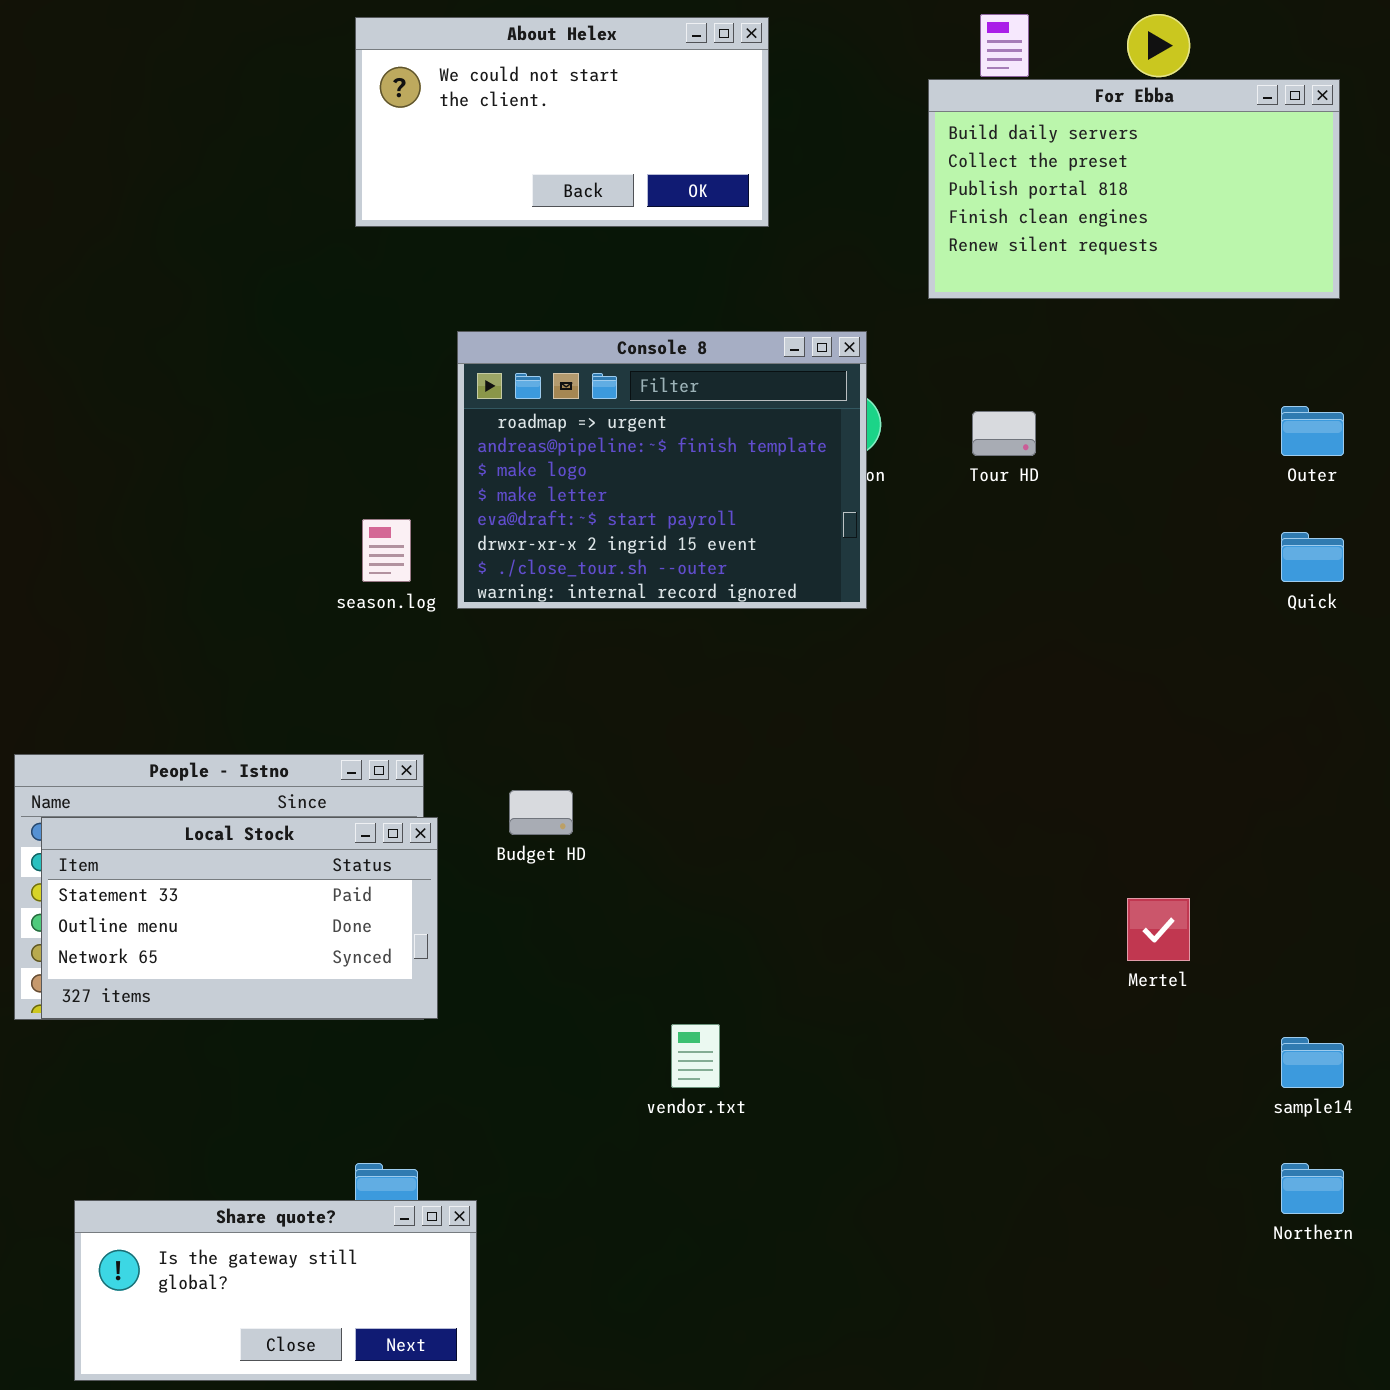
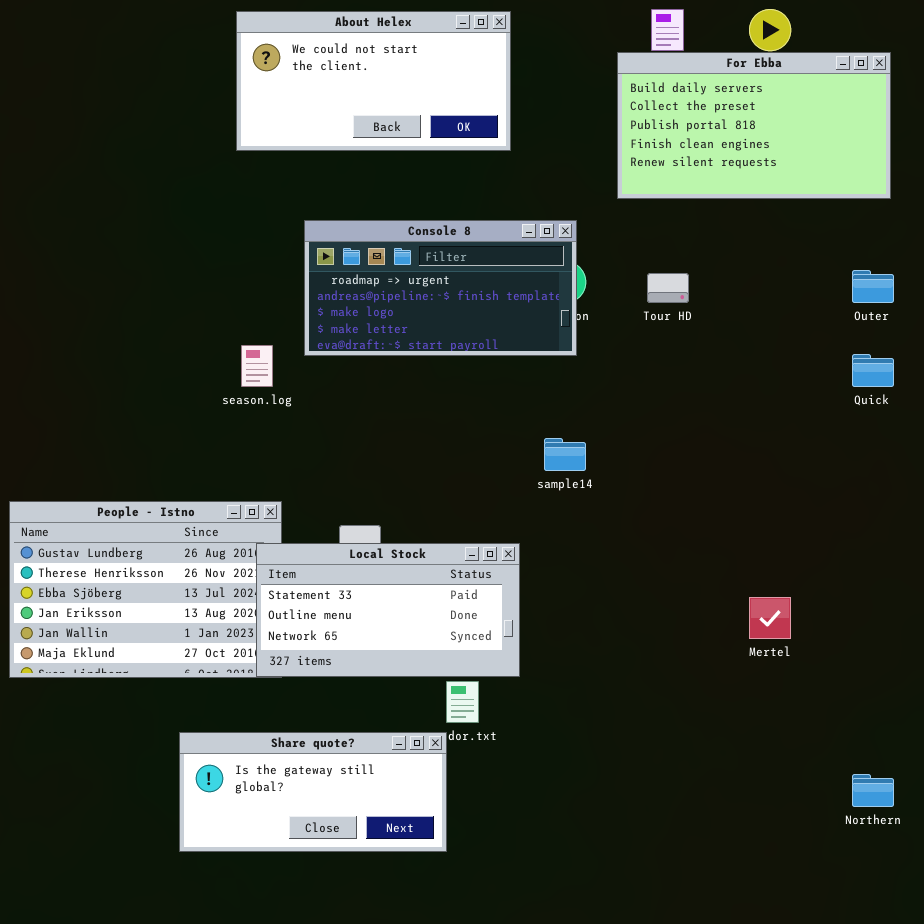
Console 8: [457,331,867,609] -> [304,220,577,356], resized
Local Stock: [41,817,438,1019] -> [256,543,520,677], moved
sample14: [1281,1037,1344,1088] -> [544,438,586,471], moved
Share quote?: [74,1200,477,1381] -> [179,732,447,852], moved

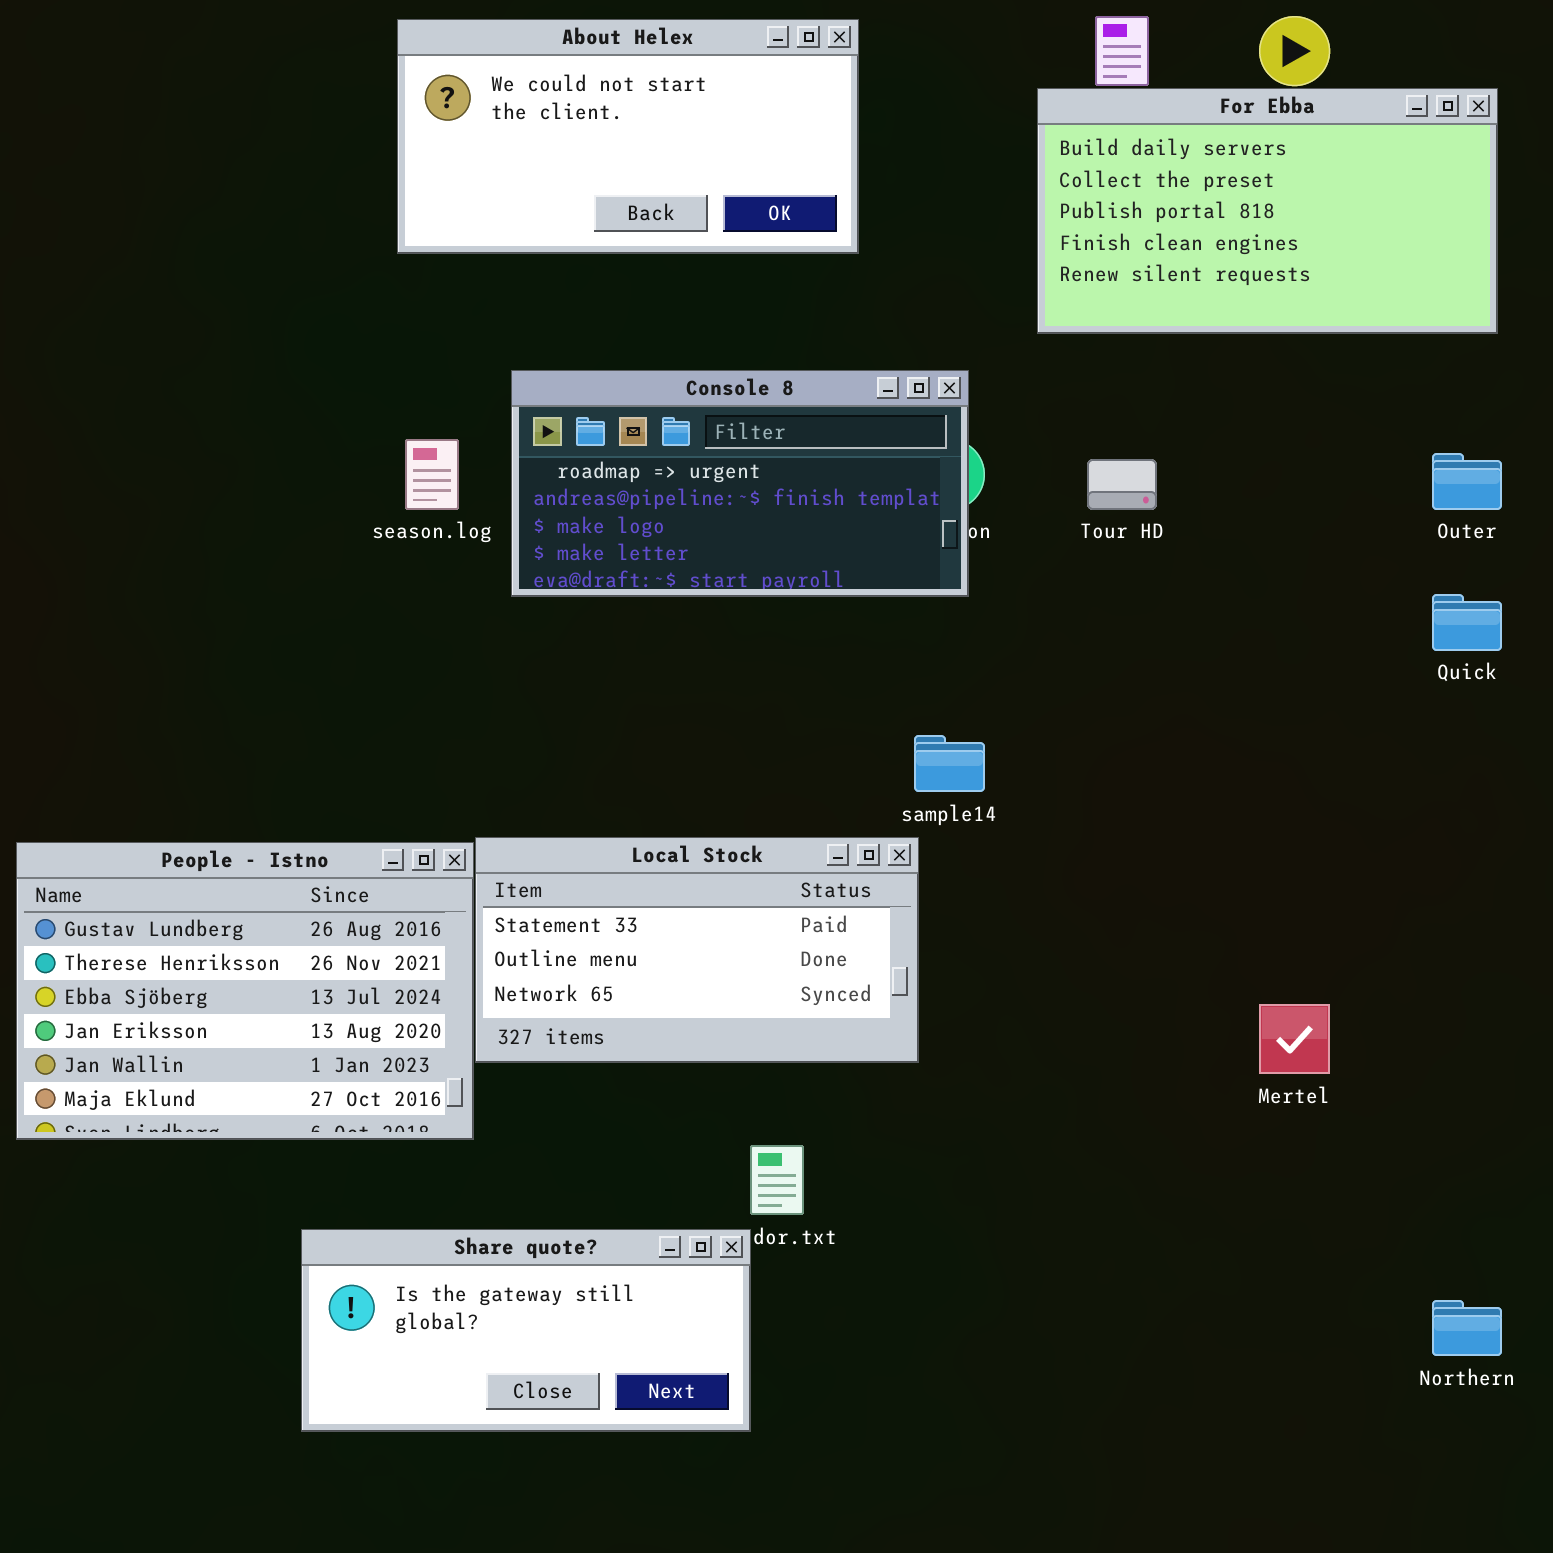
season.log: [241,345,273,387] -> [405,439,459,510], moved
Local Stock: [256,543,520,677] -> [475,837,919,1063], moved

